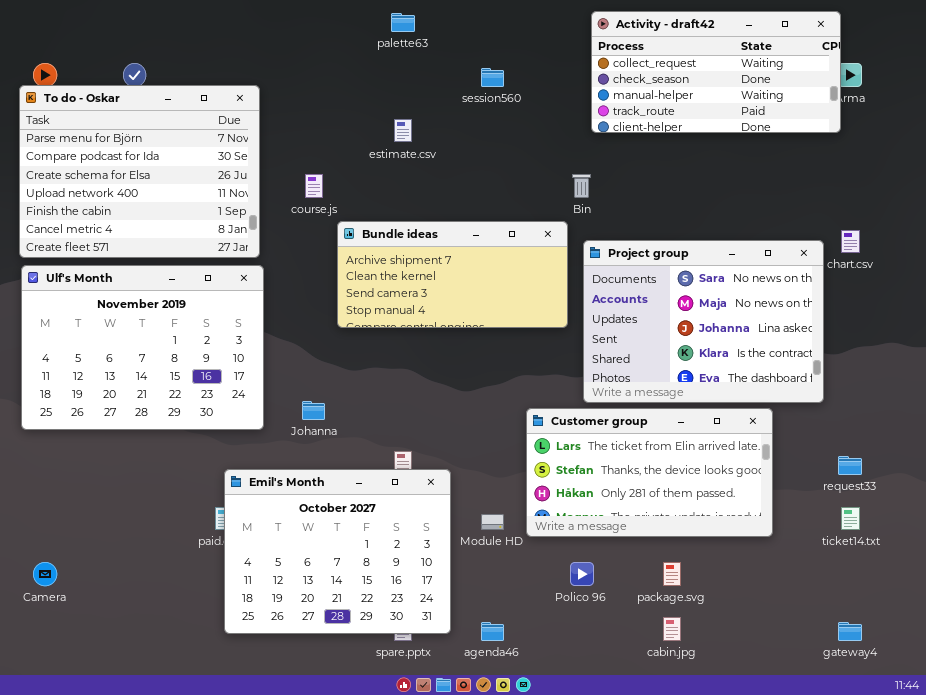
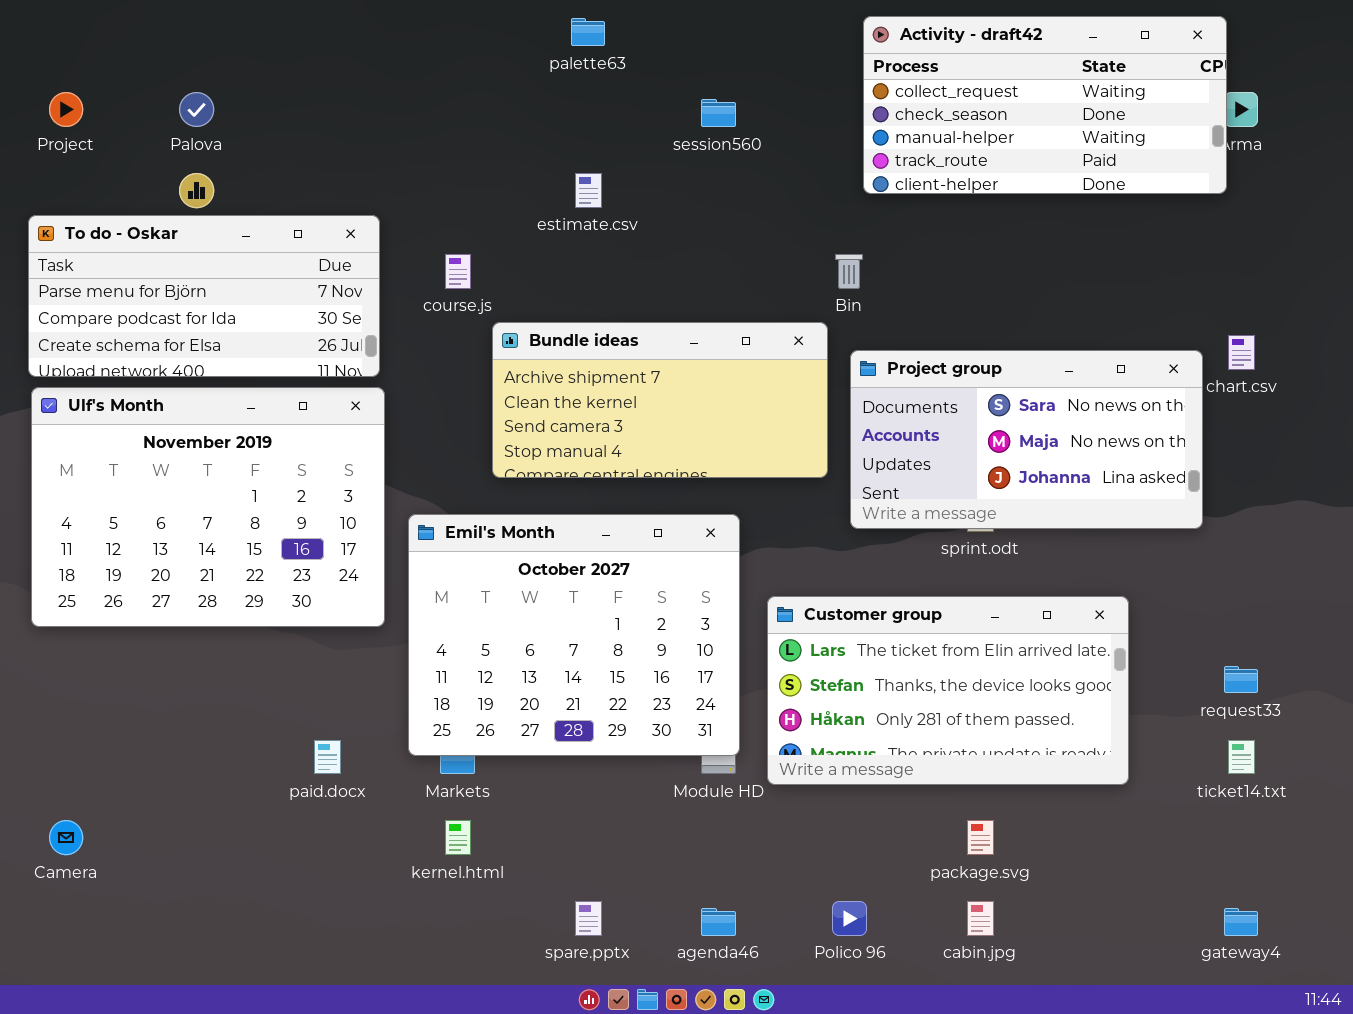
To do - Oskar: [19,85,260,258] -> [28,215,380,377], resized
Project group: [583,240,824,403] -> [850,350,1203,529], resized
Emil's Month: [224,469,451,634] -> [408,514,740,756], moved
Polico 96: [570,562,594,586] -> [832,901,867,936], moved

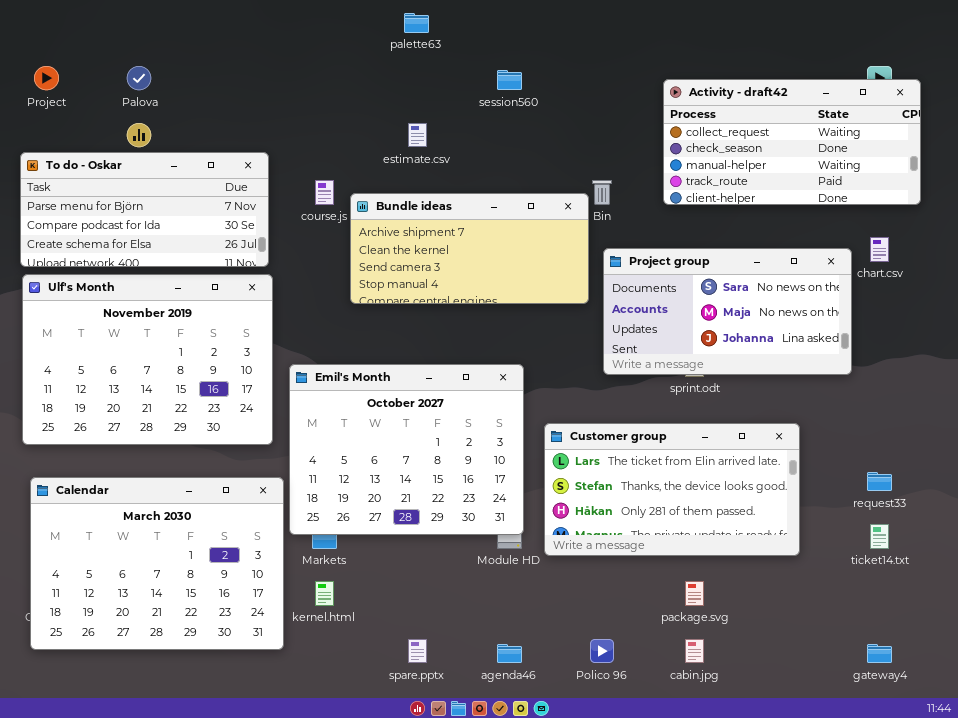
Activity - draft42: [863,16,1227,194] -> [663,79,921,205], moved
Bundle ideas: [492,322,828,478] -> [350,193,589,304], moved
Calendar: none -> [30,477,284,650], opened

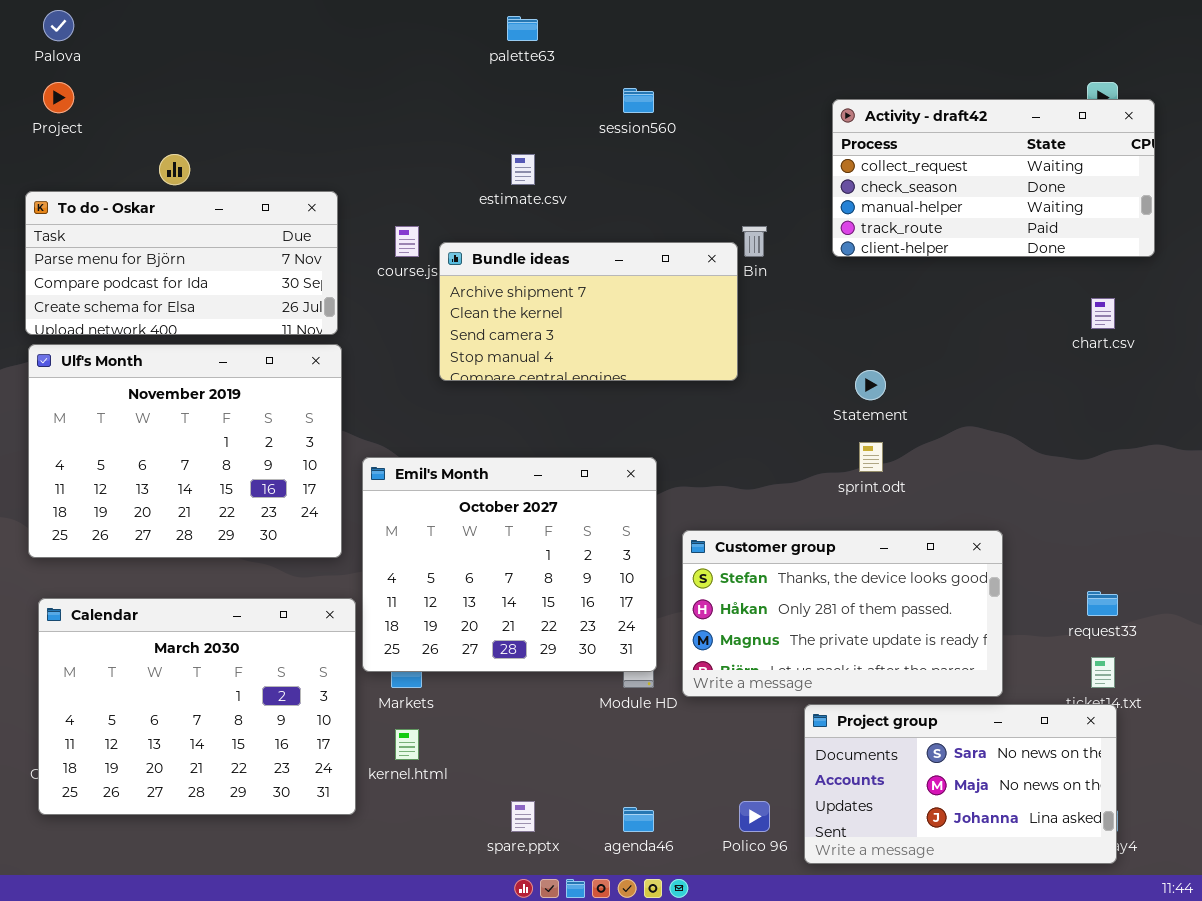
Palova: [127,66,151,90] -> [43,10,74,41], moved
Project group: [603,248,852,375] -> [804,704,1117,864], moved
Customer group: [544,423,800,556] -> [682,530,1003,697], scrolled down 1 row

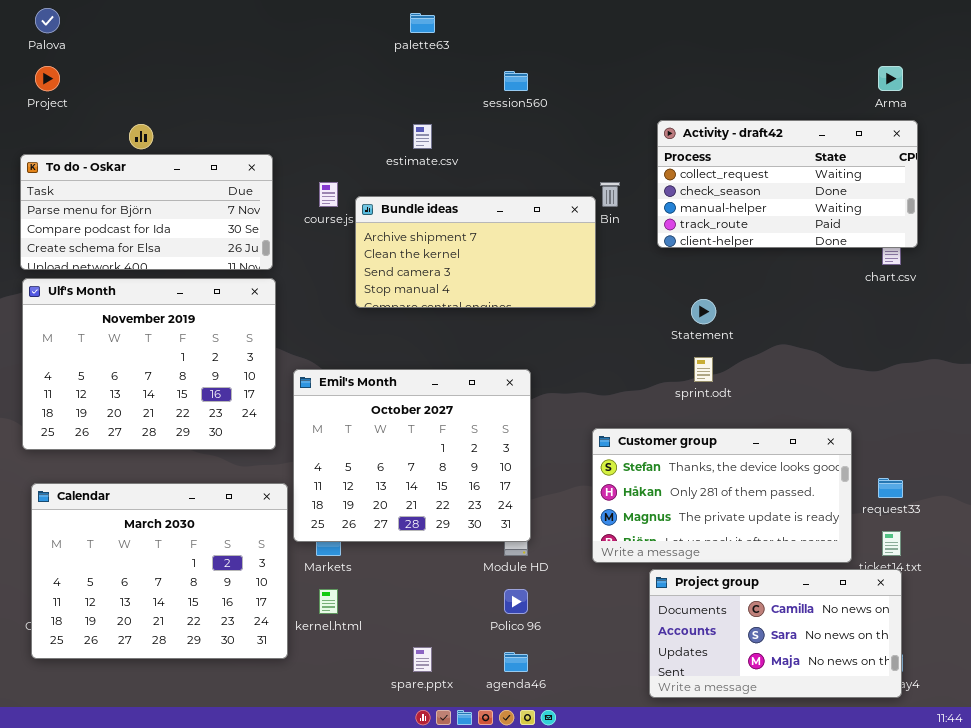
Activity - draft42: [832,99,1155,257] -> [657,120,918,248], moved
Customer group: [682,530,1003,697] -> [592,428,852,563], moved
Project group: [804,704,1117,864] -> [649,569,902,698], scrolled up 1 row
Polico 96: [739,801,770,832] -> [504,589,528,614], moved

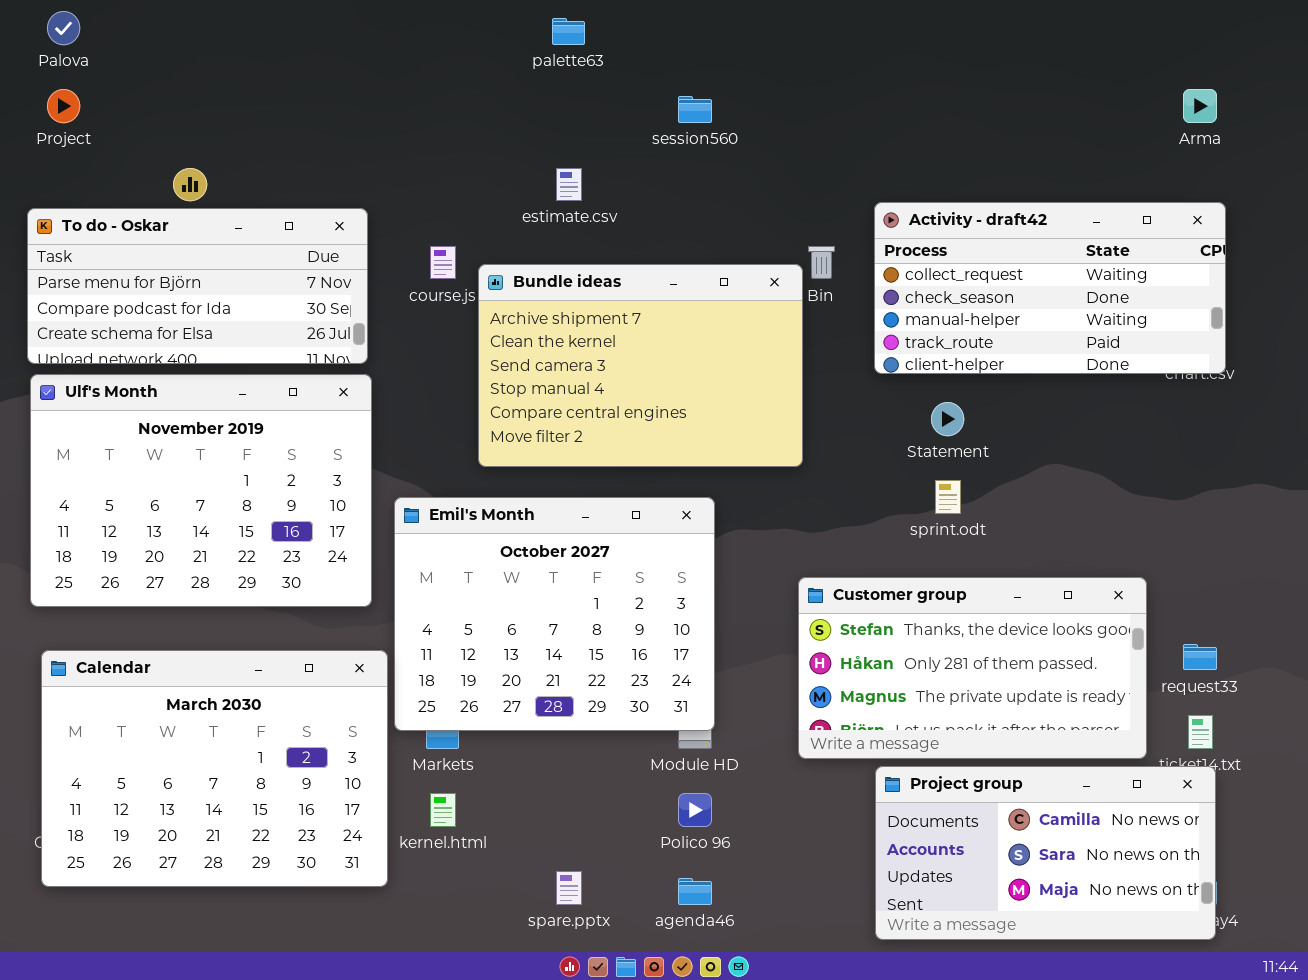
Activity - draft42: [657,120,918,248] -> [874,202,1226,374], moved
Bundle ideas: [355,196,596,308] -> [478,264,803,467], resized

